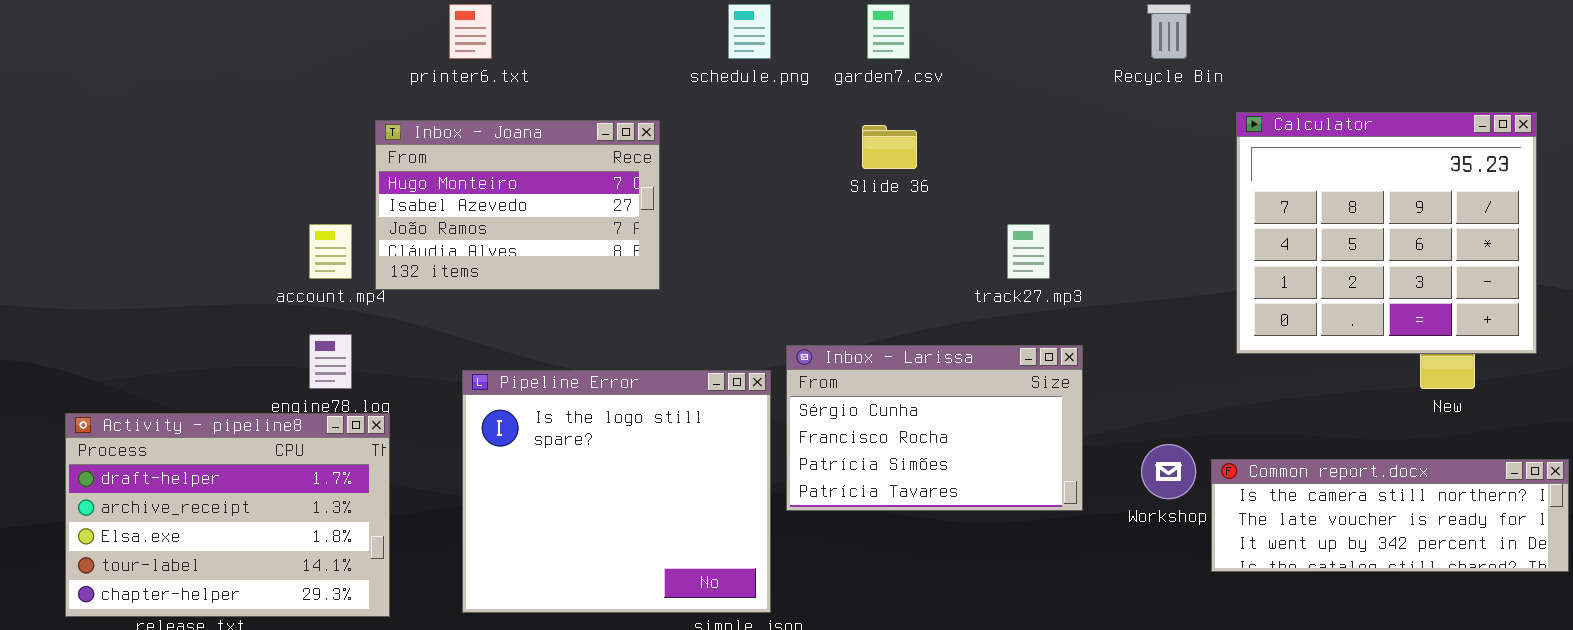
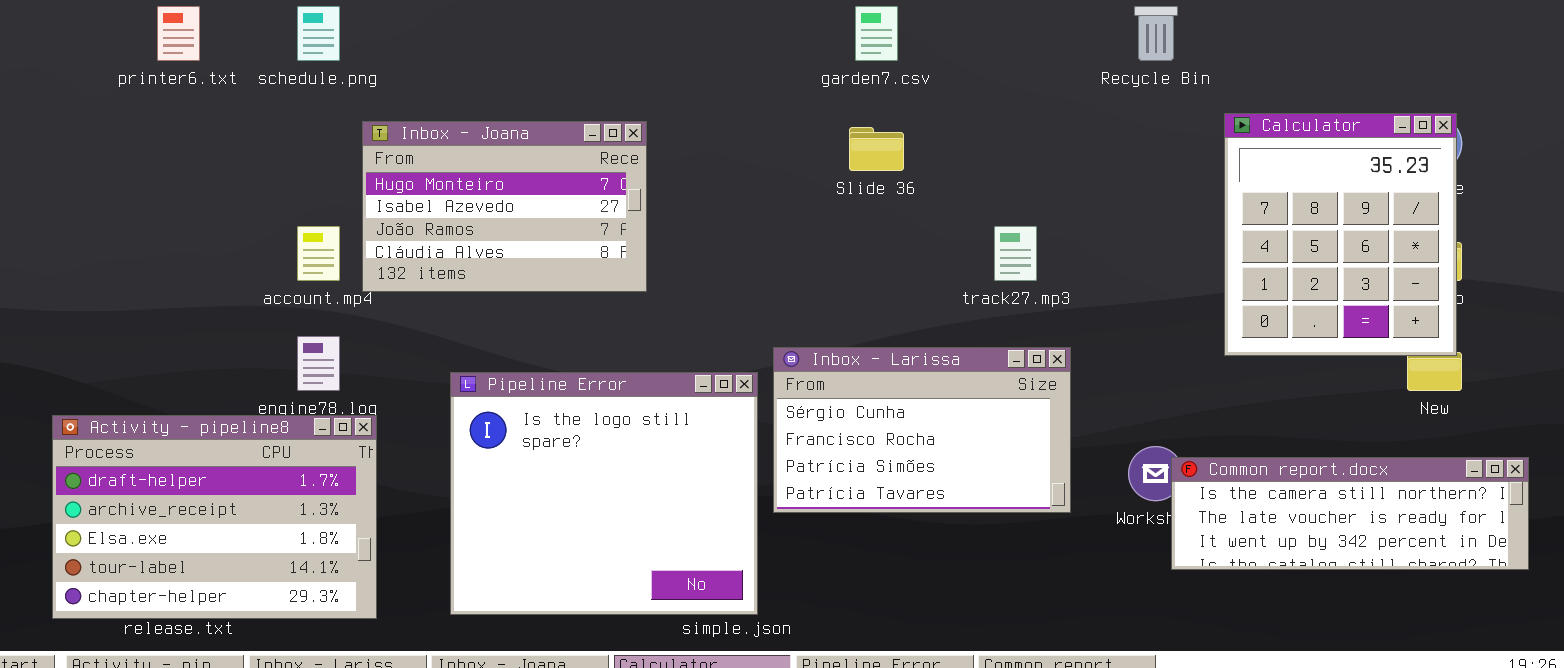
printer6.txt: [449,4,492,59] -> [157,6,200,61], moved
schedule.png: [728,4,771,59] -> [297,6,340,61], moved
Calculator: [1236,112,1537,354] -> [1224,113,1457,356], resized
Common report.docx: [1211,459,1569,572] -> [1171,457,1529,570], moved

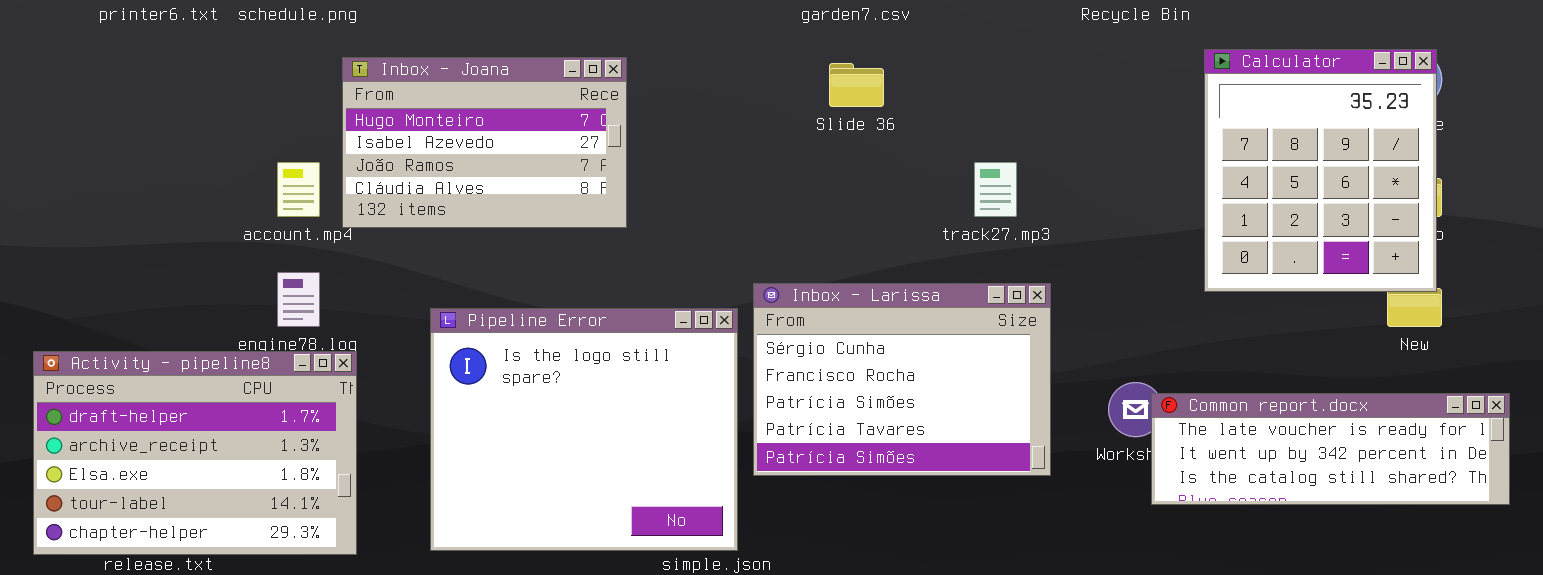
Inbox - Larissa: [773,347,1071,513] -> [753,283,1051,476], resized
Common report.docx: [1171,457,1529,570] -> [1151,393,1510,505], scrolled down 1 row

